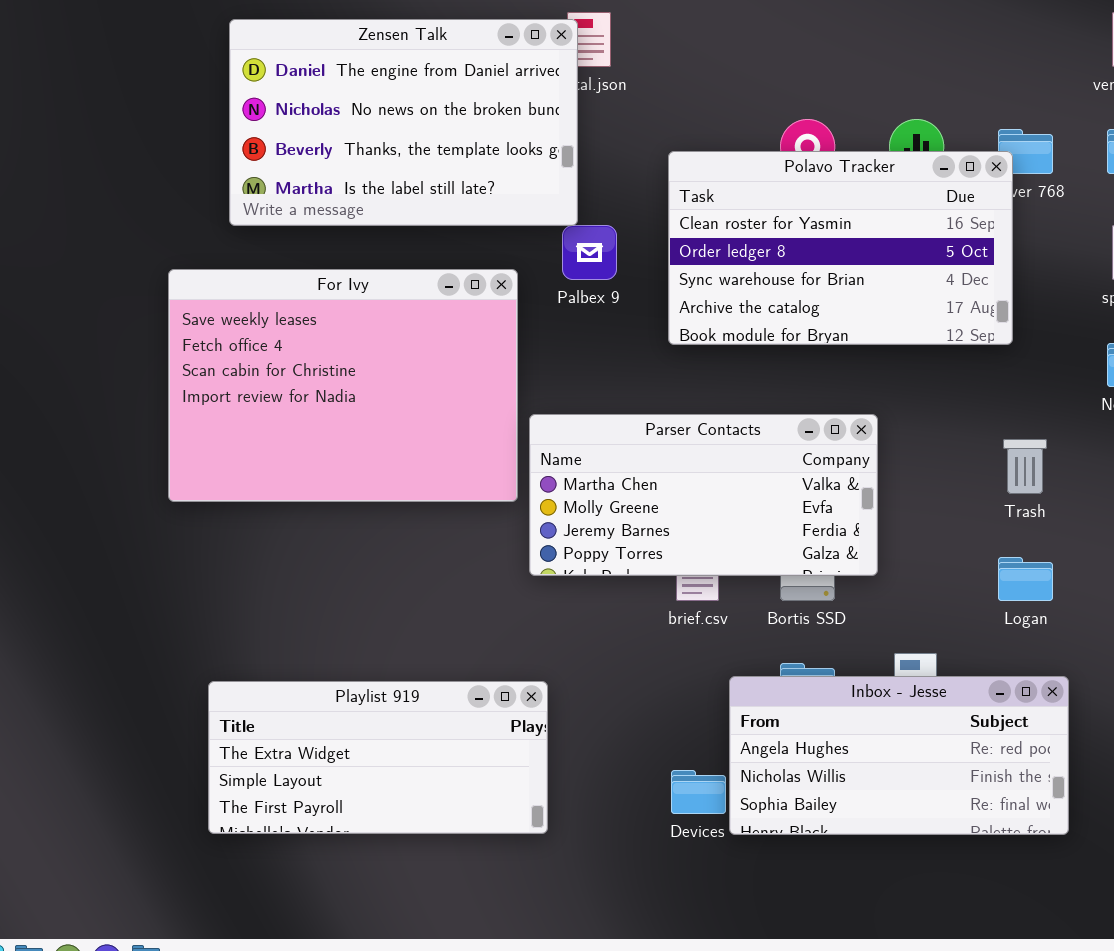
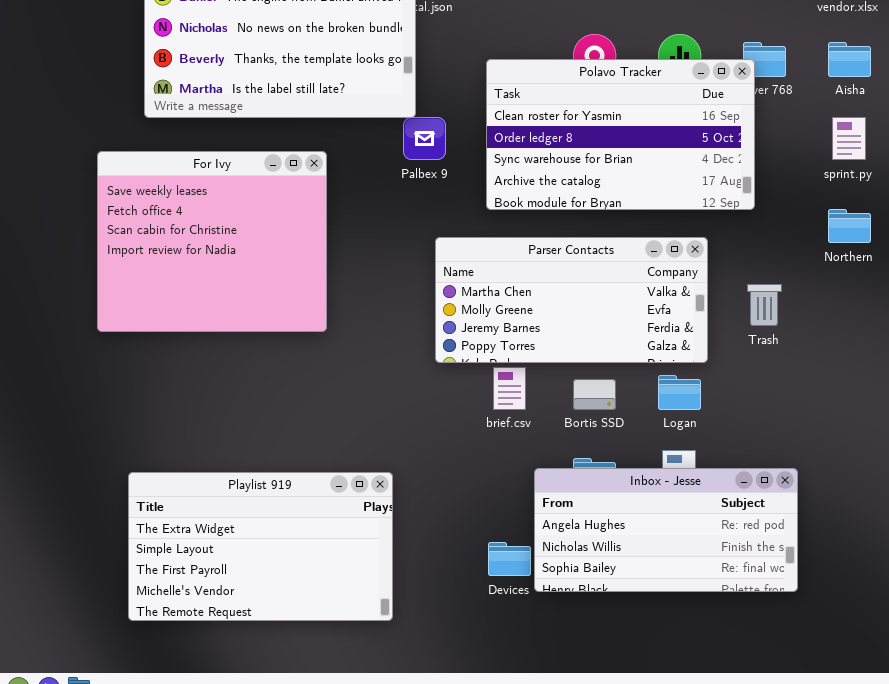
For Ivy: [168,269,518,502] -> [97,151,327,332], resized
Parser Contacts: [529,414,878,576] -> [435,237,708,363], moved
Logan: [998,557,1053,601] -> [658,375,701,410], moved
Playlist 919: [208,681,548,834] -> [128,472,393,621], resized

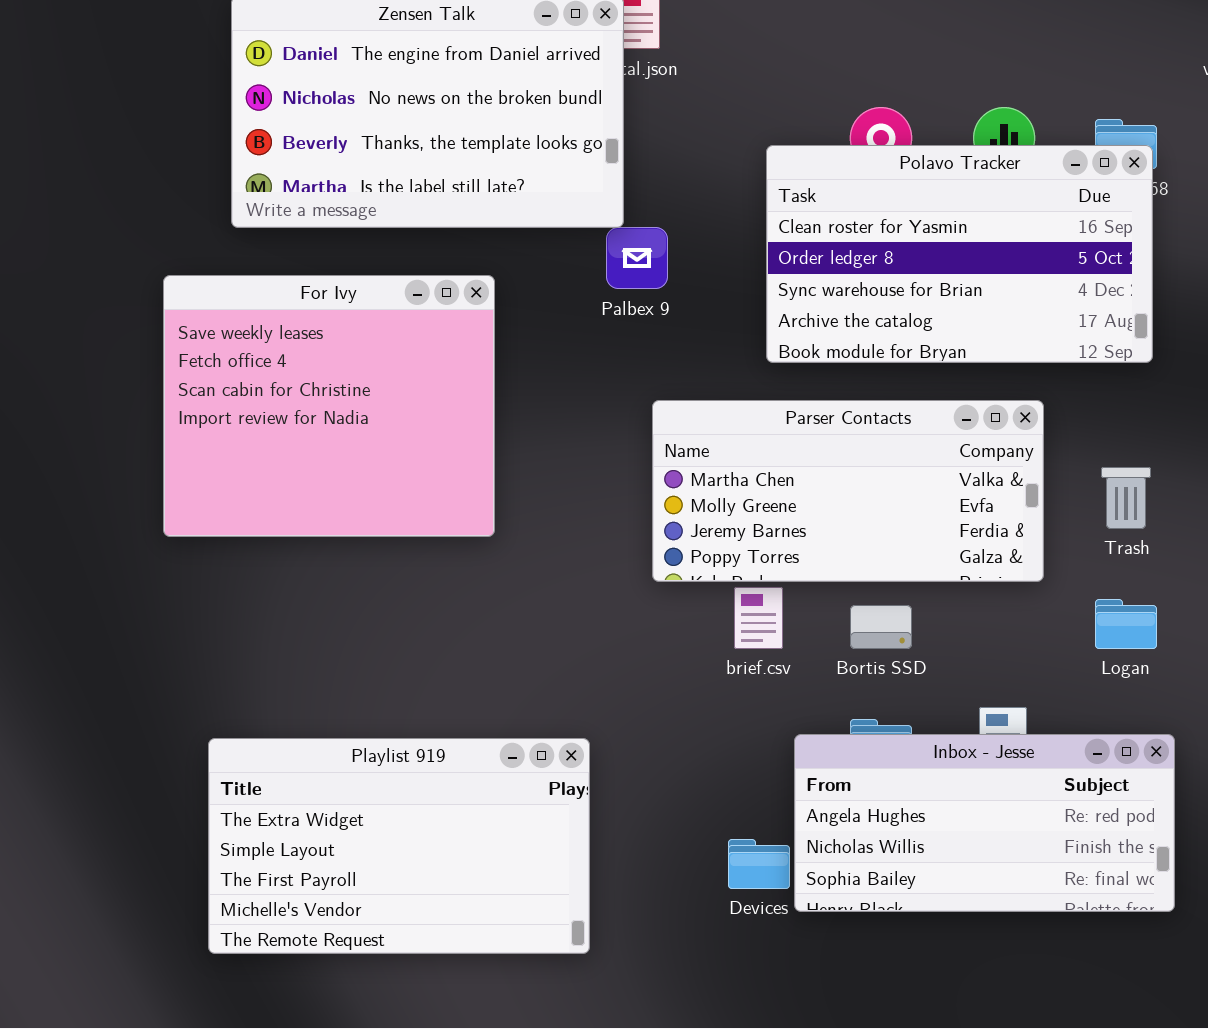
Polavo Tracker: [486,59,755,210] -> [766,145,1153,363], moved
Logan: [658,375,701,410] -> [1095,599,1157,649], moved

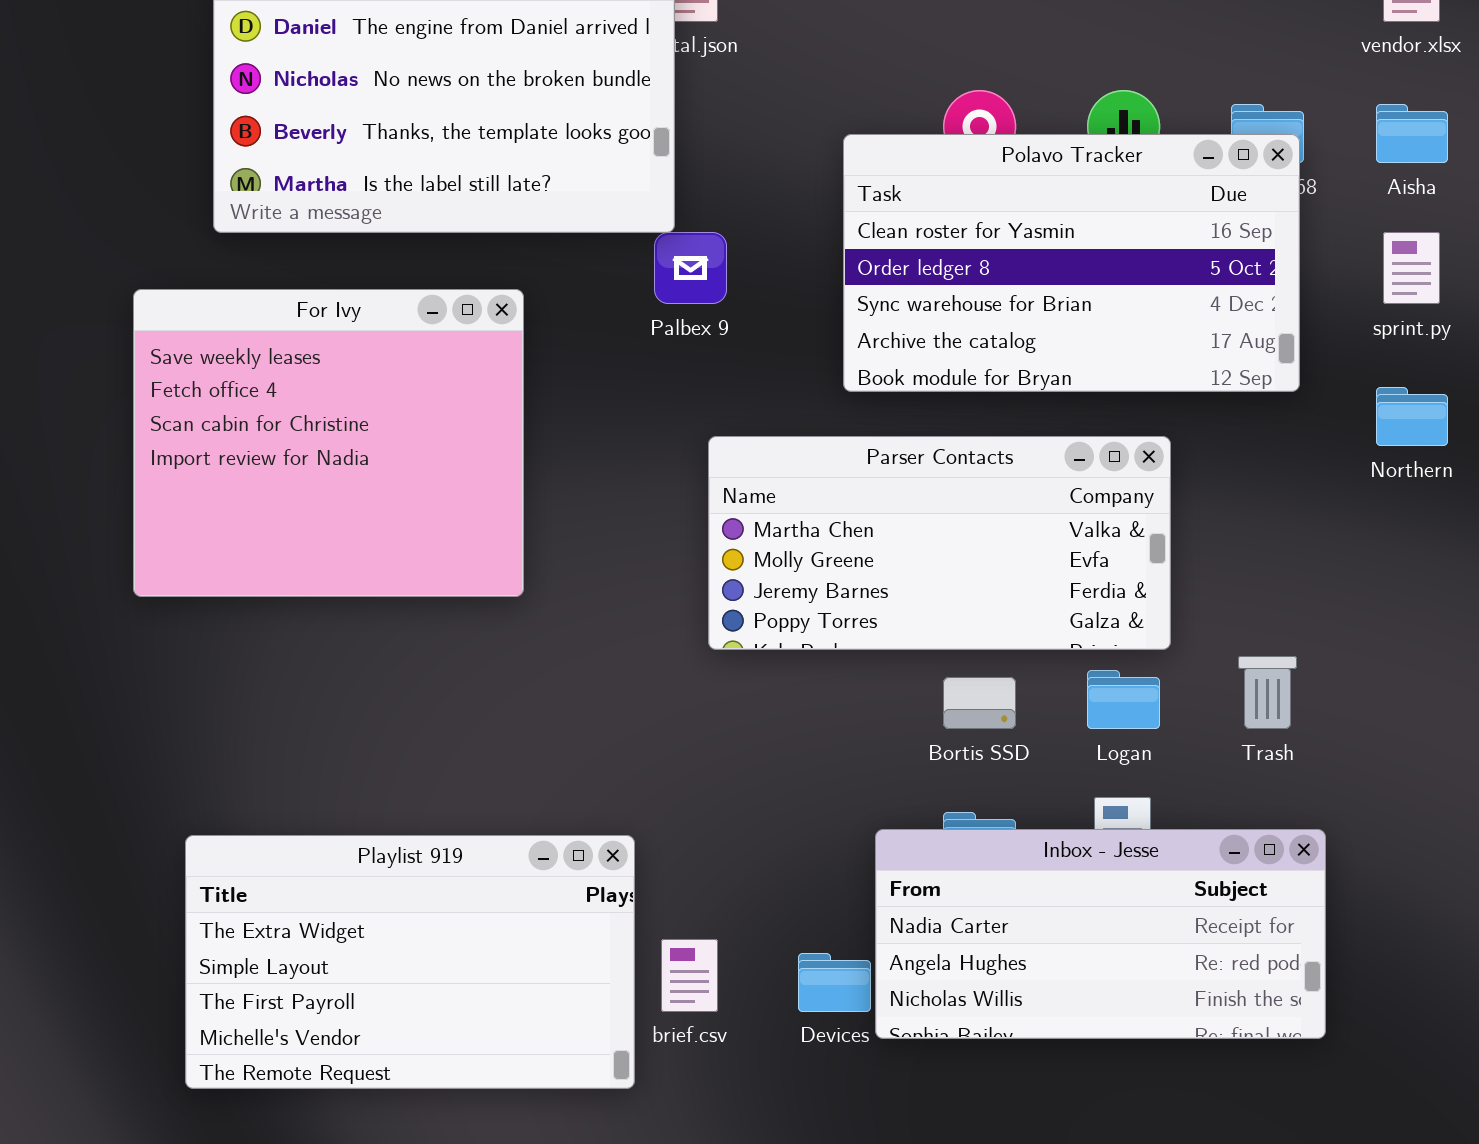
Trash: [1101,467,1151,529] -> [1238,656,1297,729], moved
brief.csv: [734,587,783,649] -> [661,939,718,1012], moved
Logan: [1095,599,1157,649] -> [1087,670,1160,729], moved
Inbox - Jesse: [794,734,1175,912] -> [875,829,1326,1039], scrolled up 1 row

